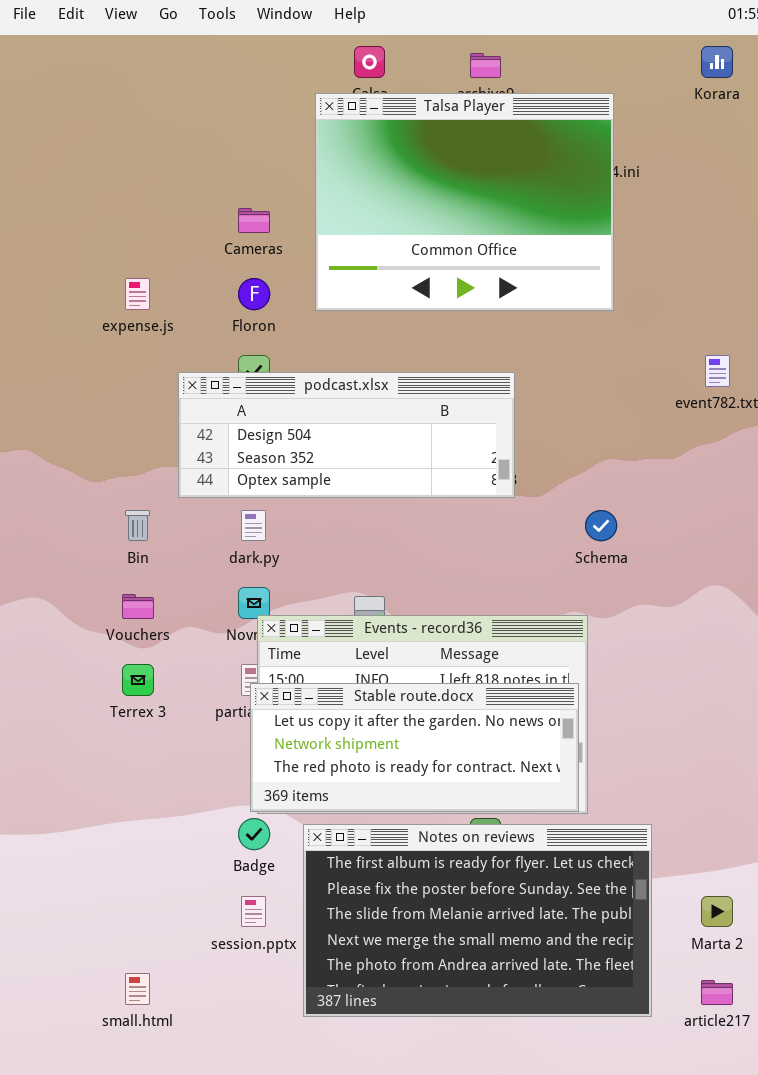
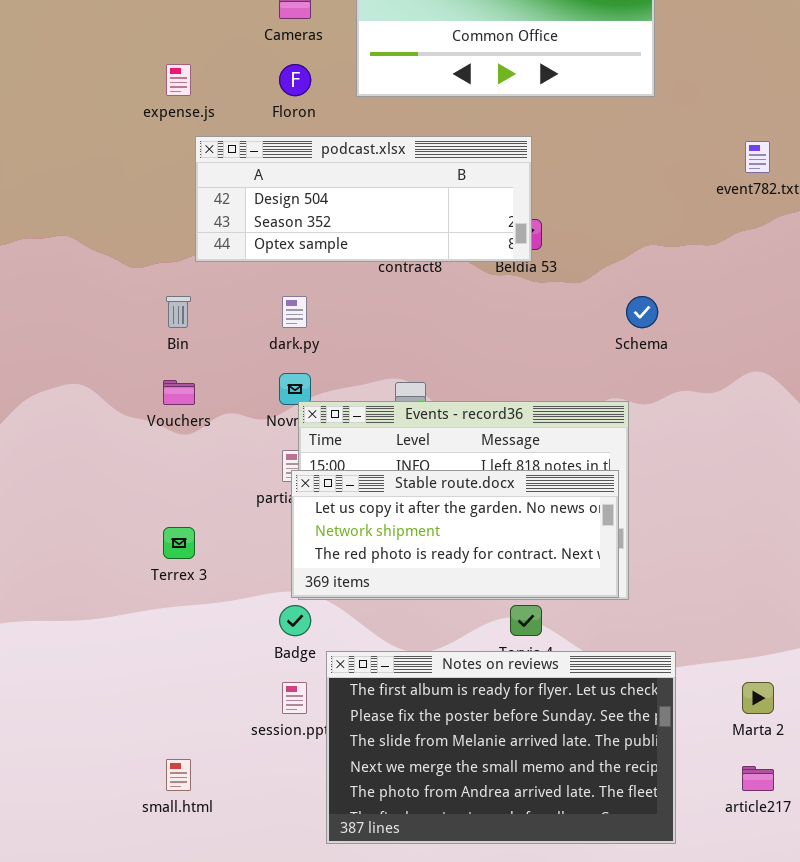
podcast.xlsx: [178,372,515,498] -> [195,136,532,262], moved
Terrex 3: [122,664,154,696] -> [163,527,195,559], moved
Notes on reviews: [303,824,652,1017] -> [326,651,676,844], moved

